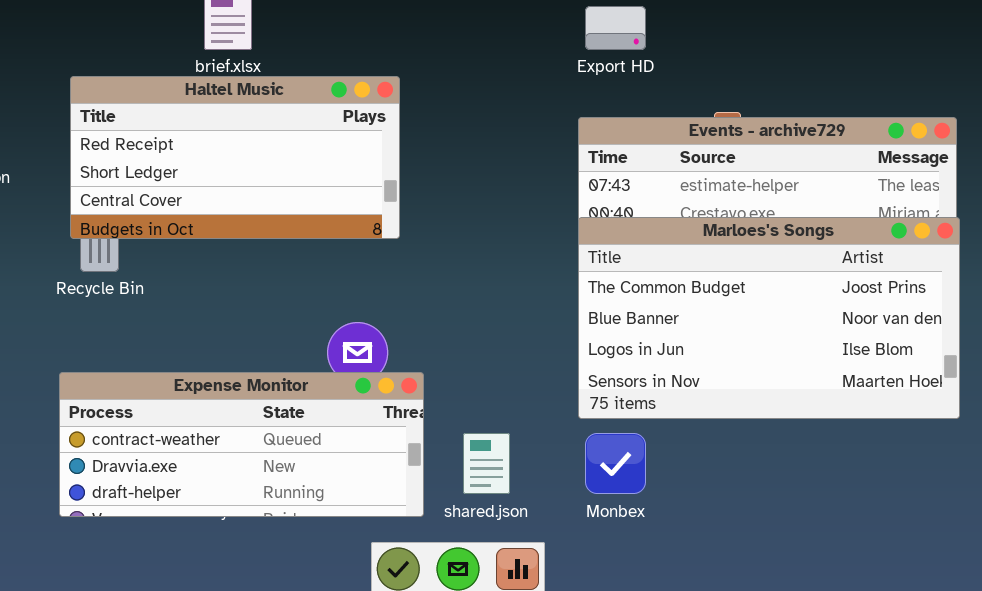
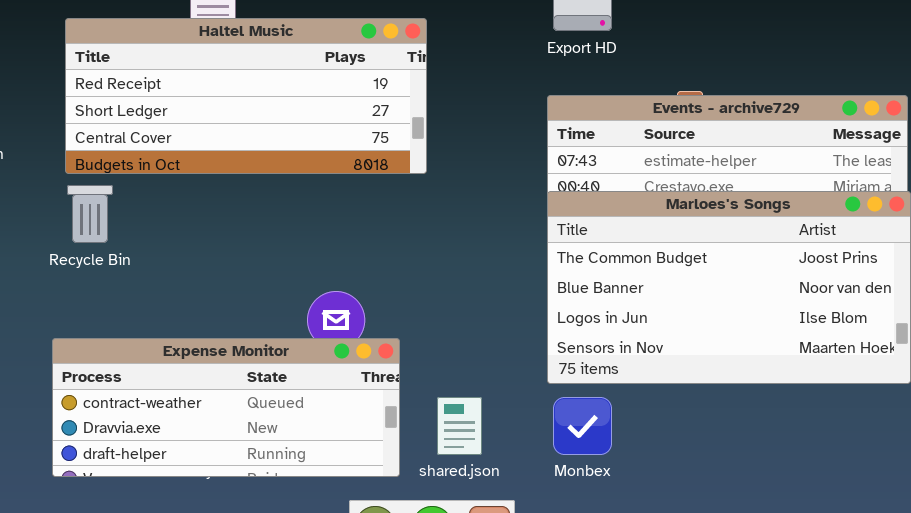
Haltel Music: [70,76,400,239] -> [65,18,427,174], moved, resized

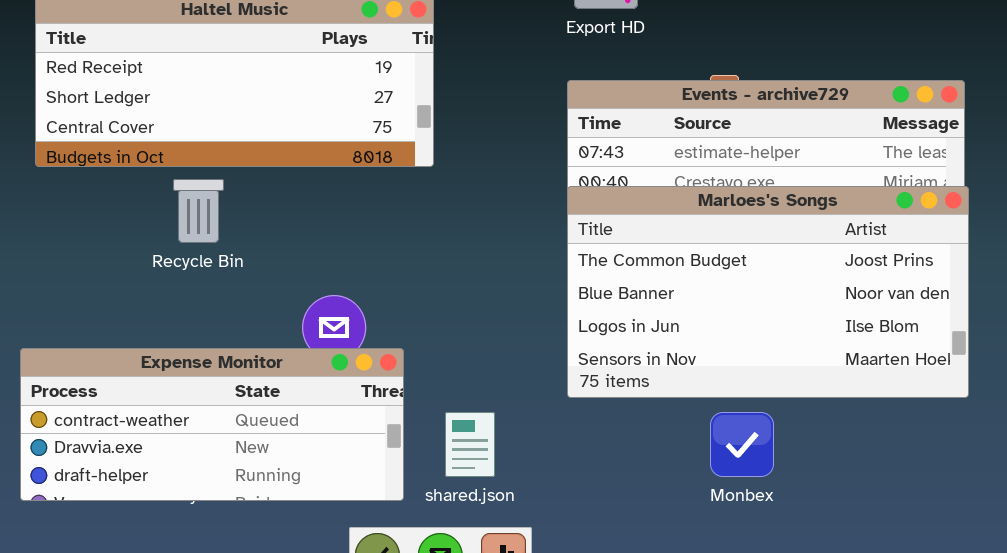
Recycle Bin: [67,185,113,243] -> [173,179,224,243], moved
Monbex: [553,397,612,455] -> [710,412,774,477], moved

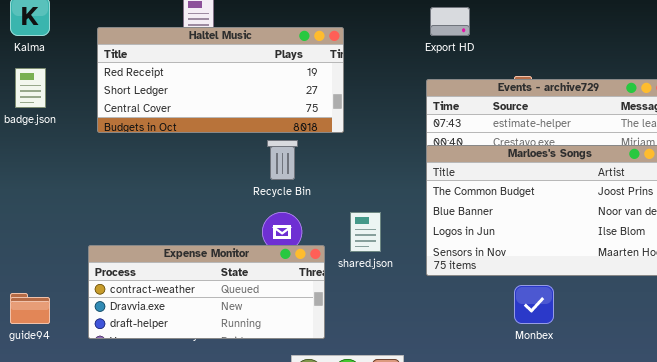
Recycle Bin: [173,179,224,243] -> [267,140,298,180], moved
shared.json: [445,412,495,477] -> [350,212,381,252], moved

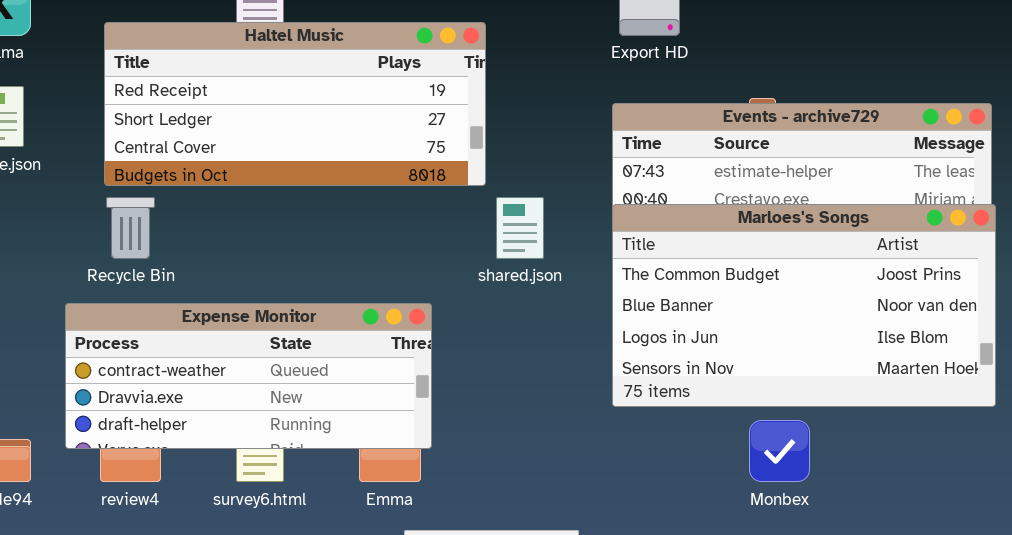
Recycle Bin: [267,140,298,180] -> [106,197,155,259], moved
shared.json: [350,212,381,252] -> [496,197,544,259], moved
Expense Monitor: [88,245,325,339] -> [65,303,432,449], moved

